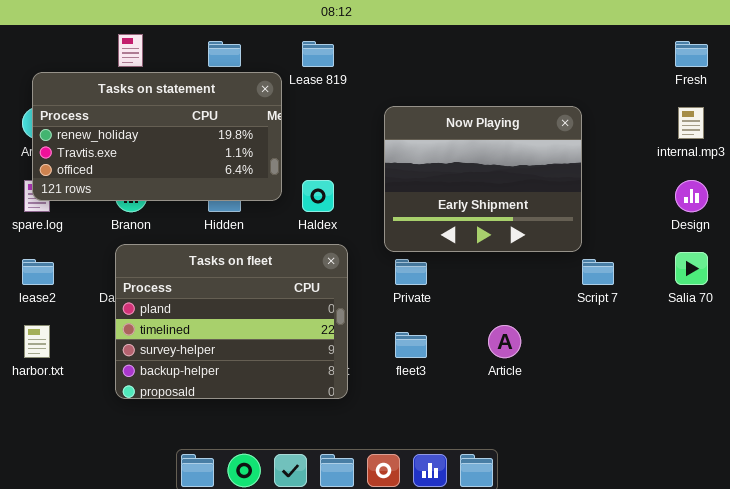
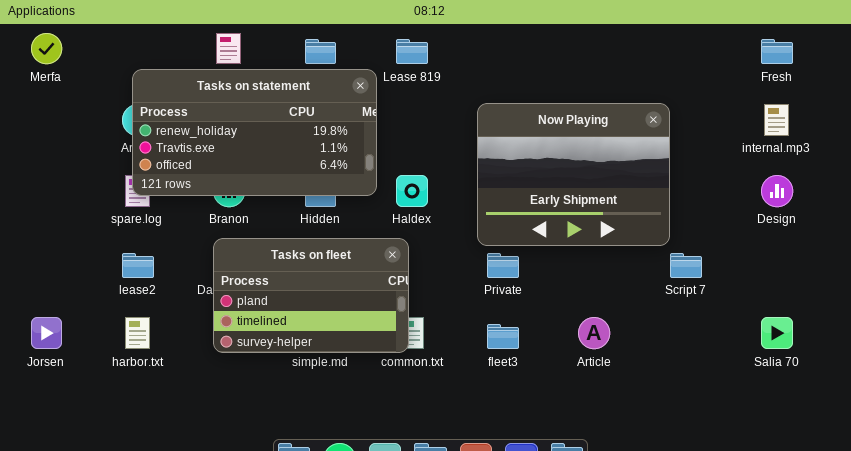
Tasks on fleet: [115,244,348,399] -> [213,238,409,353], resized
Salia 70: [675,252,708,285] -> [761,317,793,349], moved

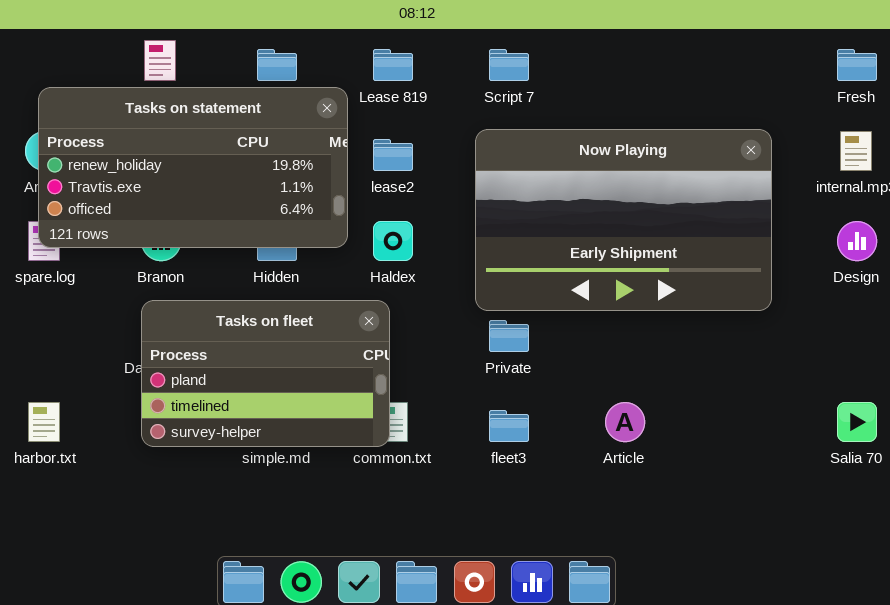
Now Playing: [477,103,670,246] -> [475,129,772,311], resized
lease2: [122,253,154,278] -> [373,139,413,171], moved
Script 7: [670,253,702,278] -> [489,49,529,81], moved

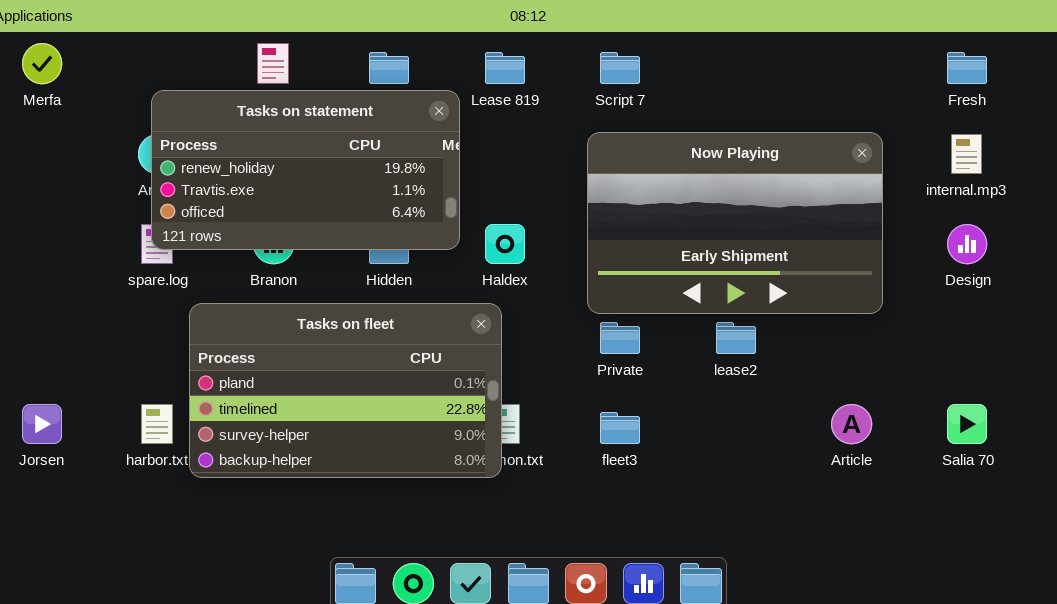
lease2: [373,139,413,171] -> [716,322,756,354], moved
Tasks on fleet: [141,300,390,447] -> [189,303,502,478], resized
Article: [605,402,645,442] -> [831,404,872,444], moved

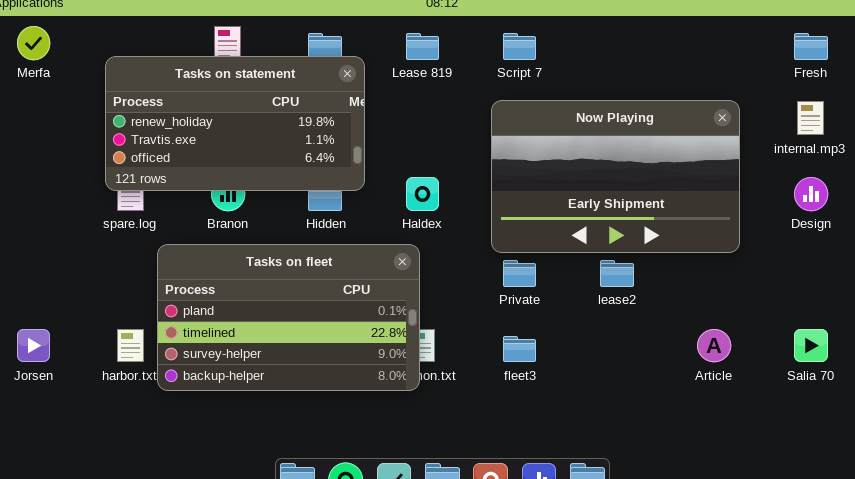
Tasks on statement: [151,90,460,250] -> [105,56,365,191], moved

